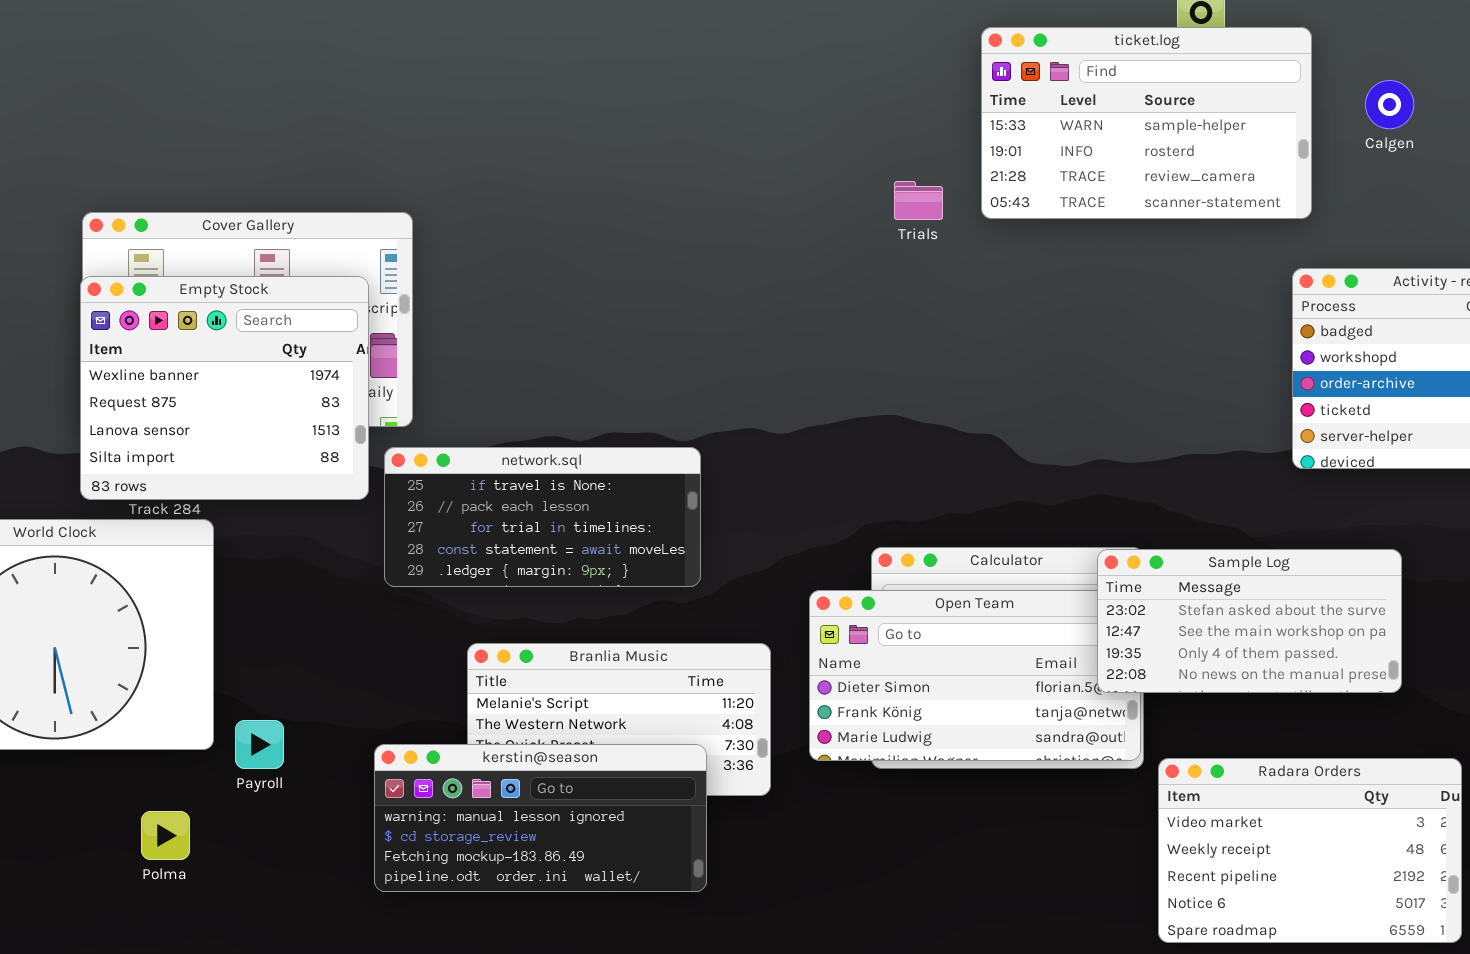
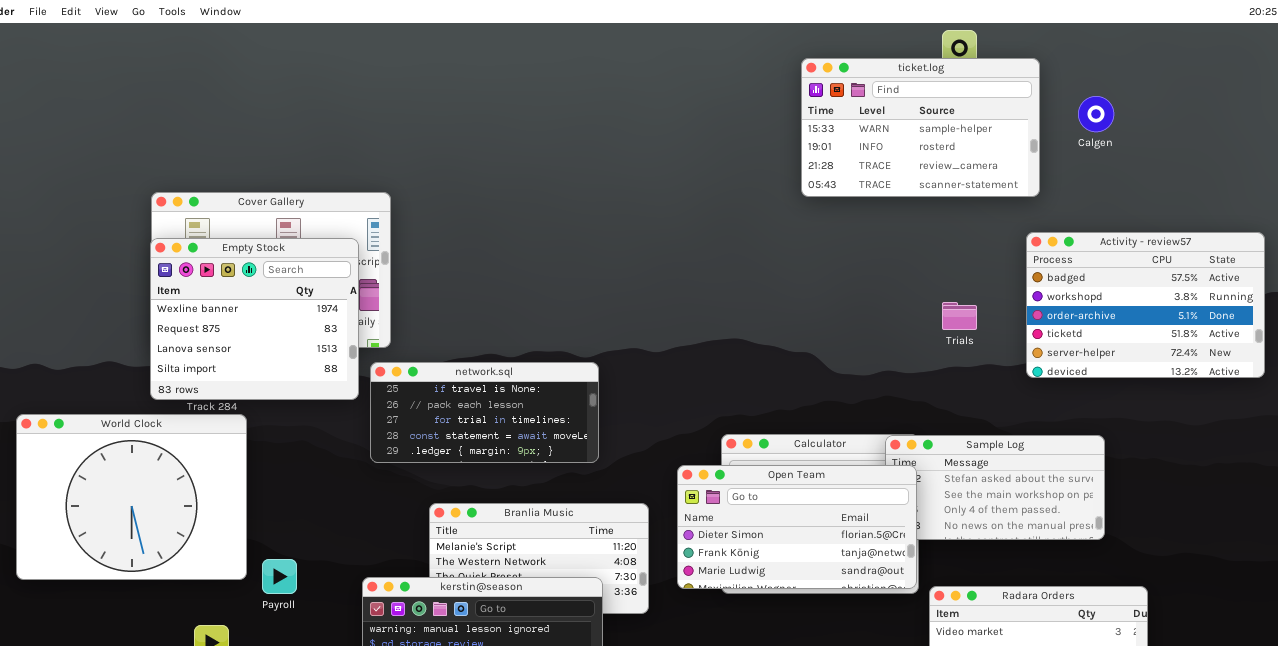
Trials: [894,181,943,220] -> [942,302,977,330], moved
Open Team: [809,590,1141,761] -> [677,465,917,589], raised

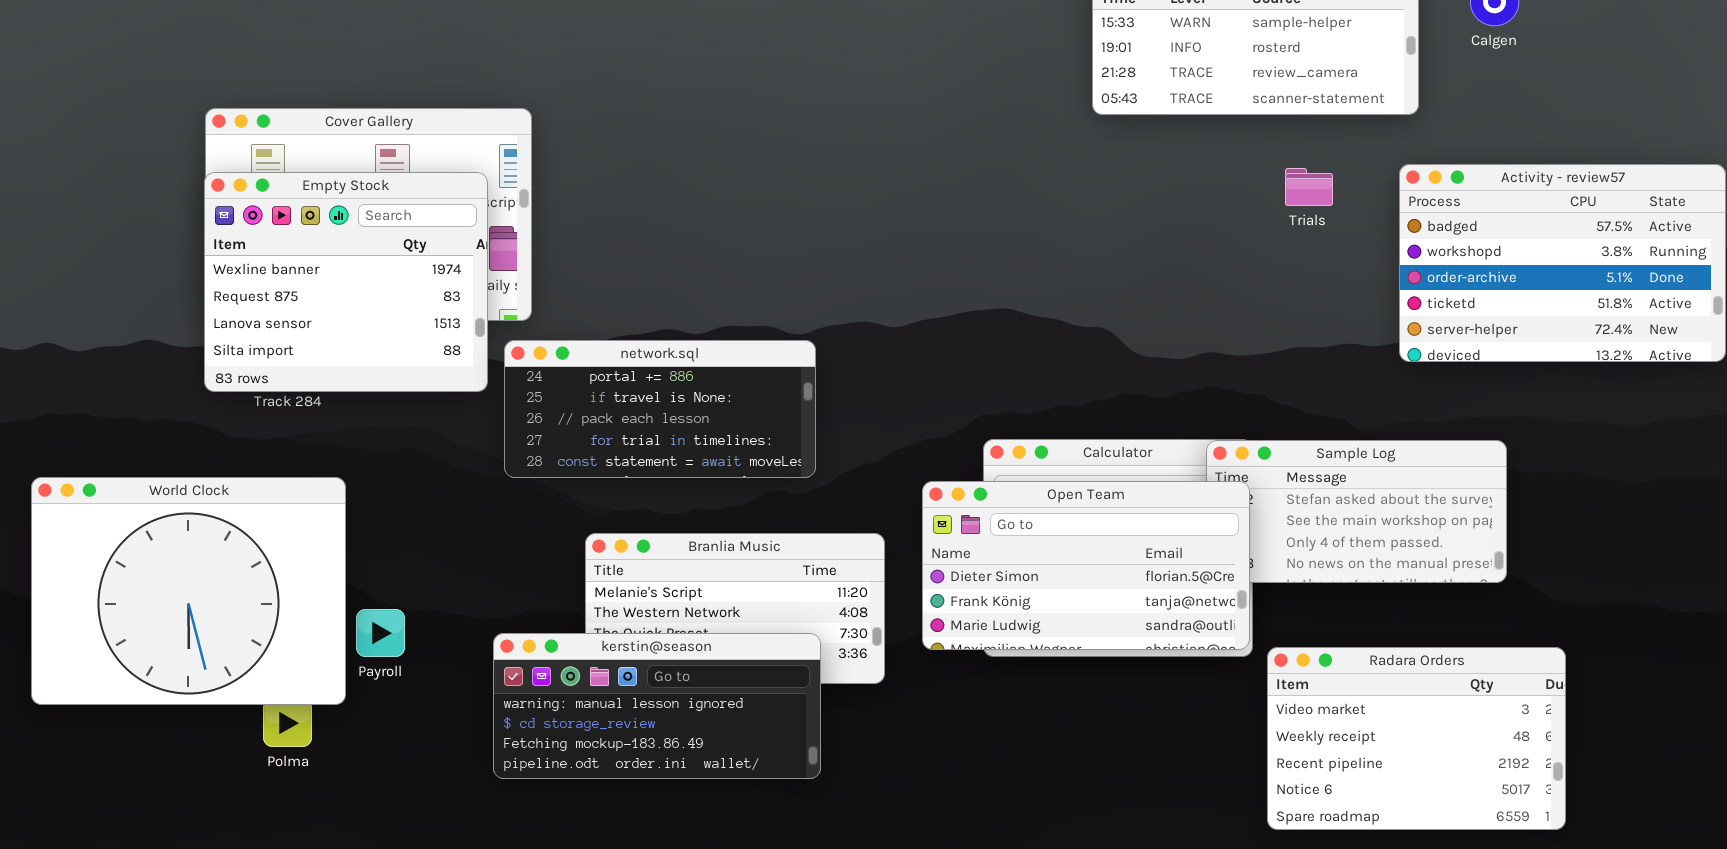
Trials: [942,302,977,330] -> [1285,168,1333,206], moved
network.sql: [370,362,599,463] -> [504,340,816,478], scrolled up 1 row
World Clock: [16,414,247,580] -> [31,477,346,705], moved

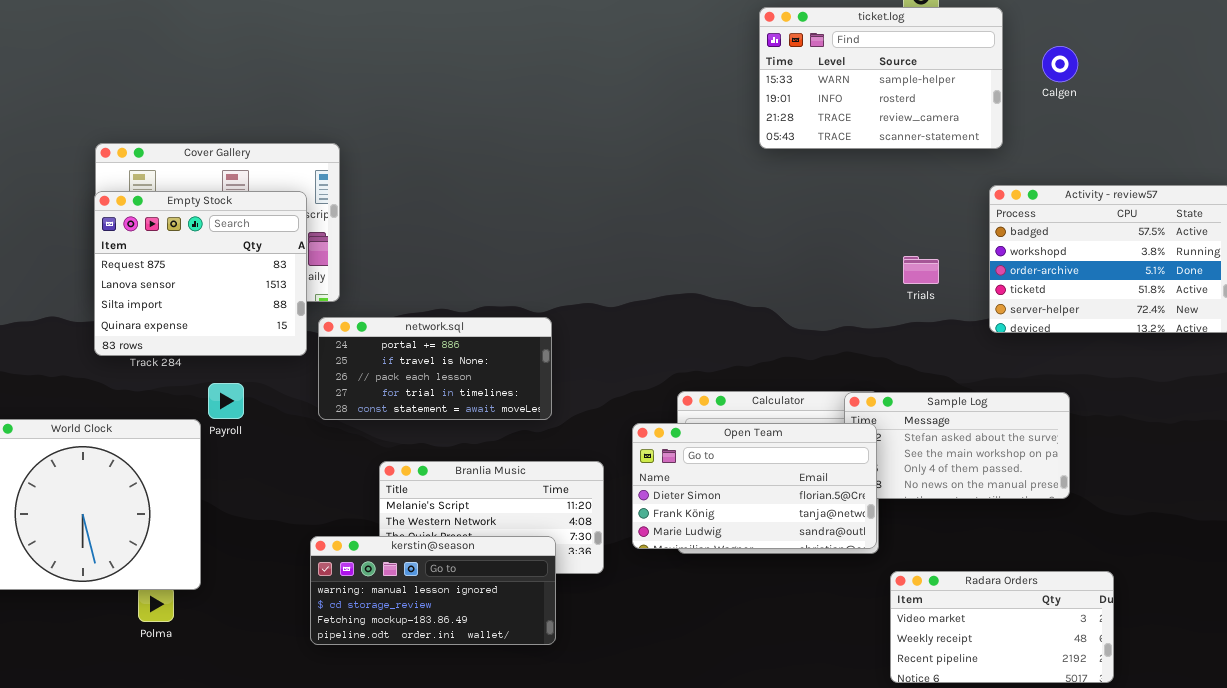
Trials: [1285,168,1333,206] -> [903,256,939,284], moved
Empty Stock: [204,172,488,392] -> [94,191,307,356], scrolled down 1 row
Payroll: [356,609,405,657] -> [208,383,244,419], moved
Radara Orders: [1267,647,1566,830] -> [890,571,1114,683], resized

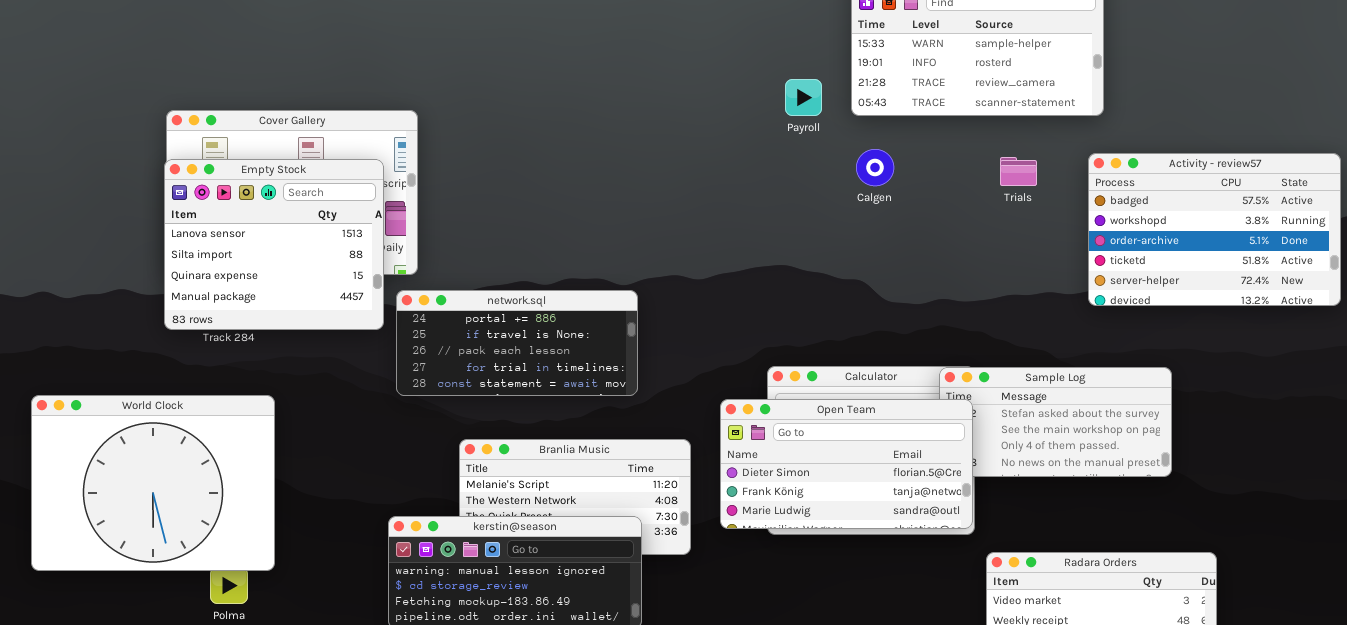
Calgen: [1042,46,1078,82] -> [856,149,894,186], moved
Empty Stock: [94,191,307,356] -> [164,159,384,330], scrolled down 1 row
Trials: [903,256,939,284] -> [1000,157,1037,186], moved
Payroll: [208,383,244,419] -> [785,79,822,116], moved

